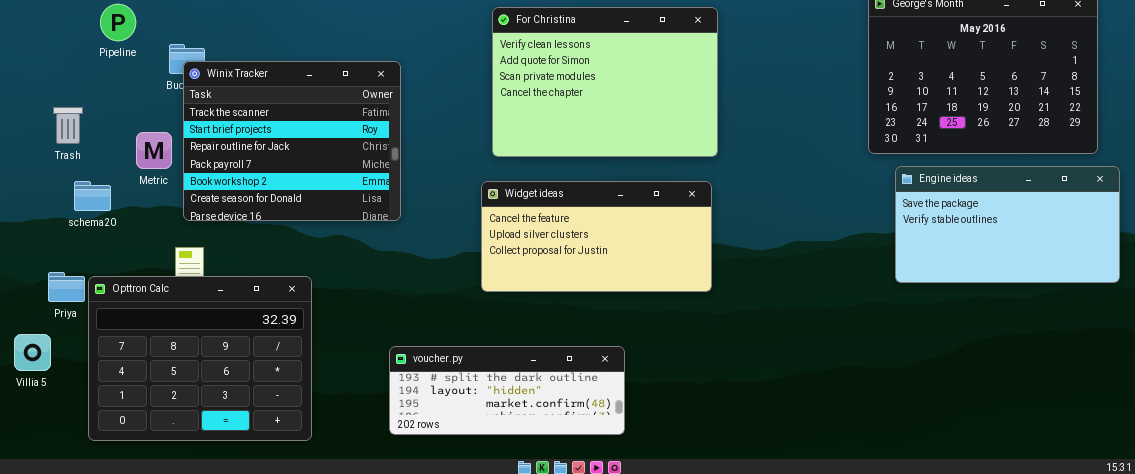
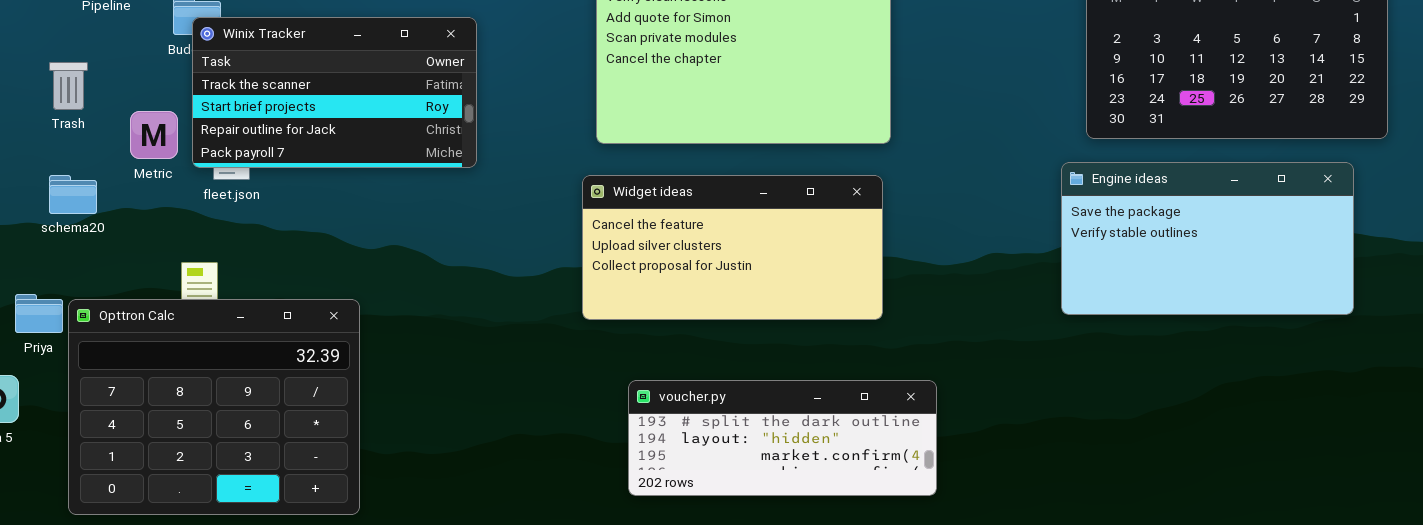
Winix Tracker: [183,61,401,221] -> [192,17,477,168], resized
Trash: [53,107,83,144] -> [49,62,88,110], moved
Engine ideas: [895,166,1120,283] -> [1061,162,1354,315], moved
voucher.py: [389,346,625,435] -> [628,380,937,496], moved

